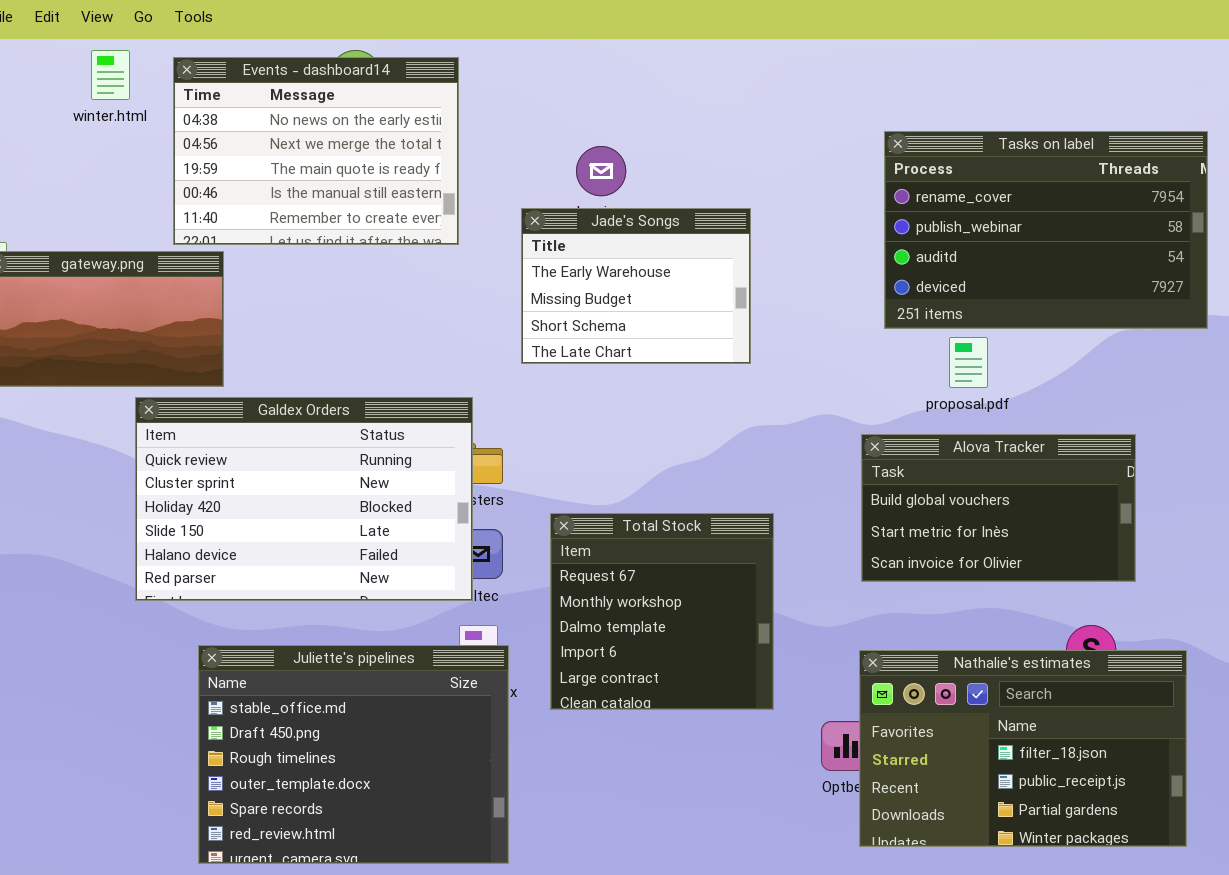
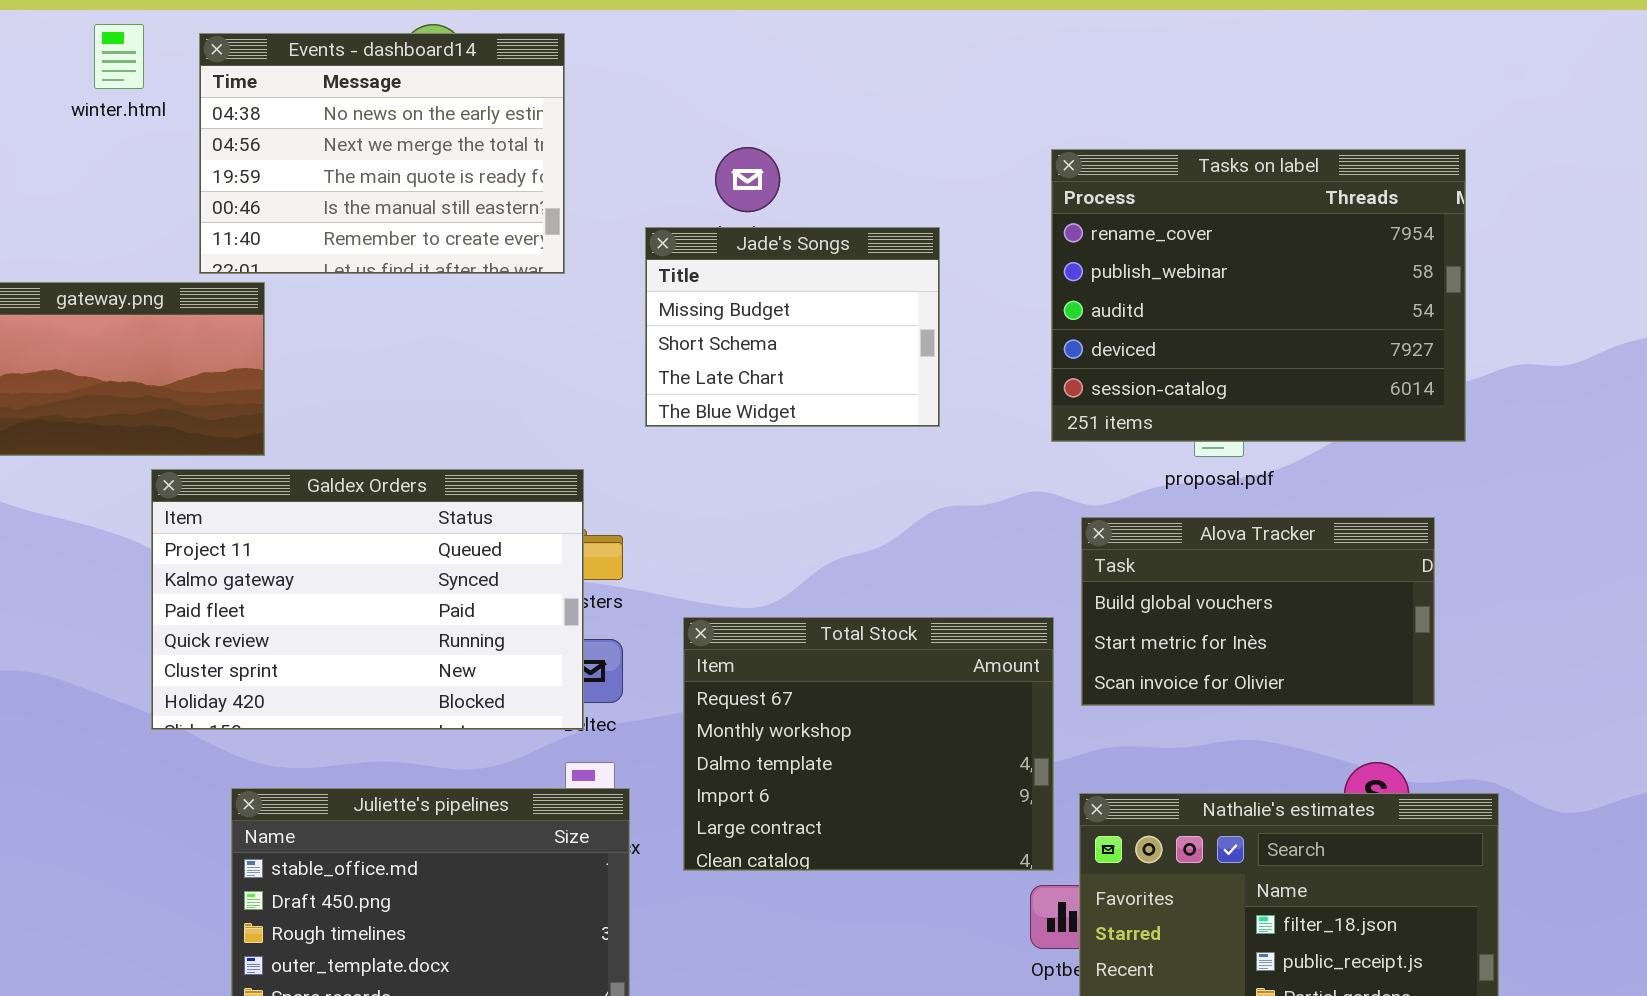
Tasks on label: [884,131,1208,329] -> [1051,149,1466,442], moved, resized
Jade's Songs: [521,208,751,364] -> [645,227,940,427], scrolled down 1 row
Galdex Orders: [135,397,473,601] -> [151,469,584,730], scrolled up 3 rows
Total Stock: [550,513,774,710] -> [683,617,1054,871], resized

